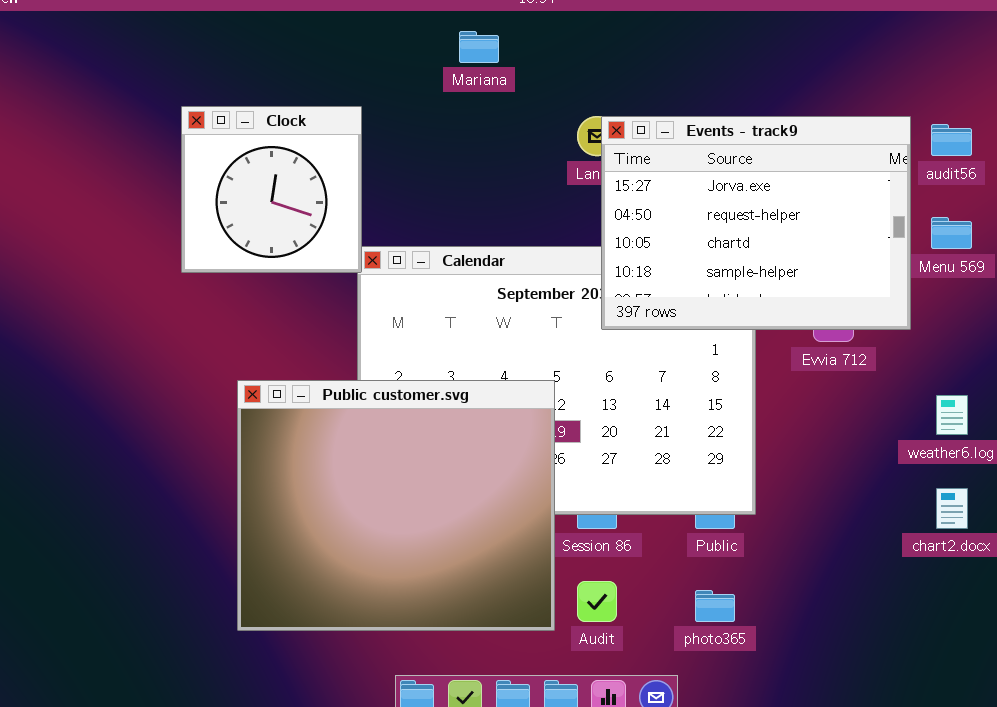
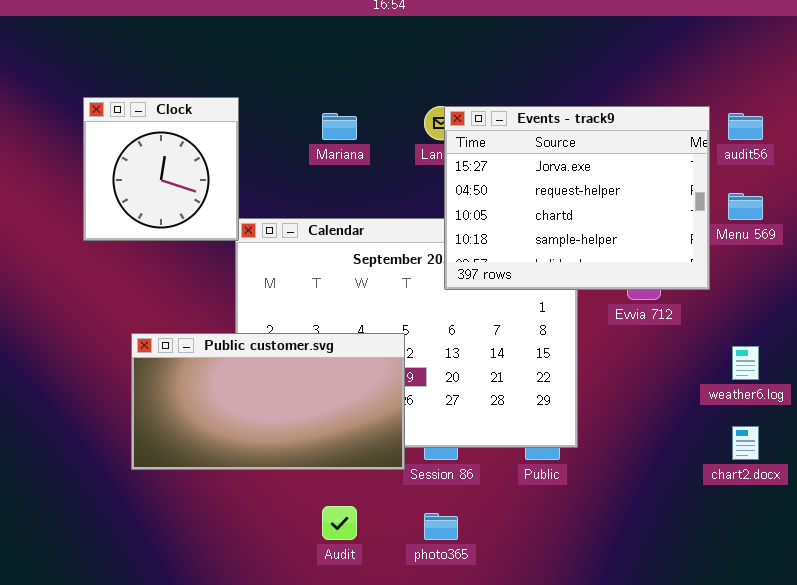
Mariana: [459,31,499,63] -> [322,113,357,140], moved
Public customer.svg: [237,380,555,631] -> [131,333,405,470], resized
Audit: [577,581,617,622] -> [322,506,357,540], moved
photo365: [695,590,735,622] -> [424,513,458,540], moved

